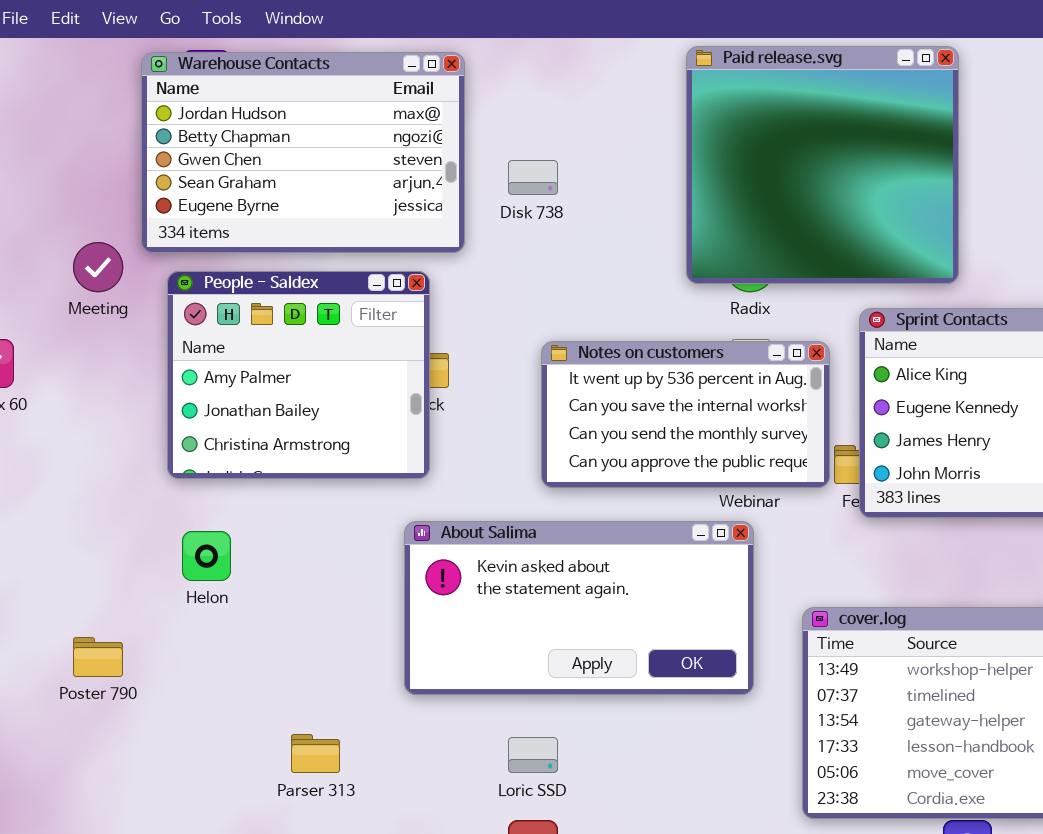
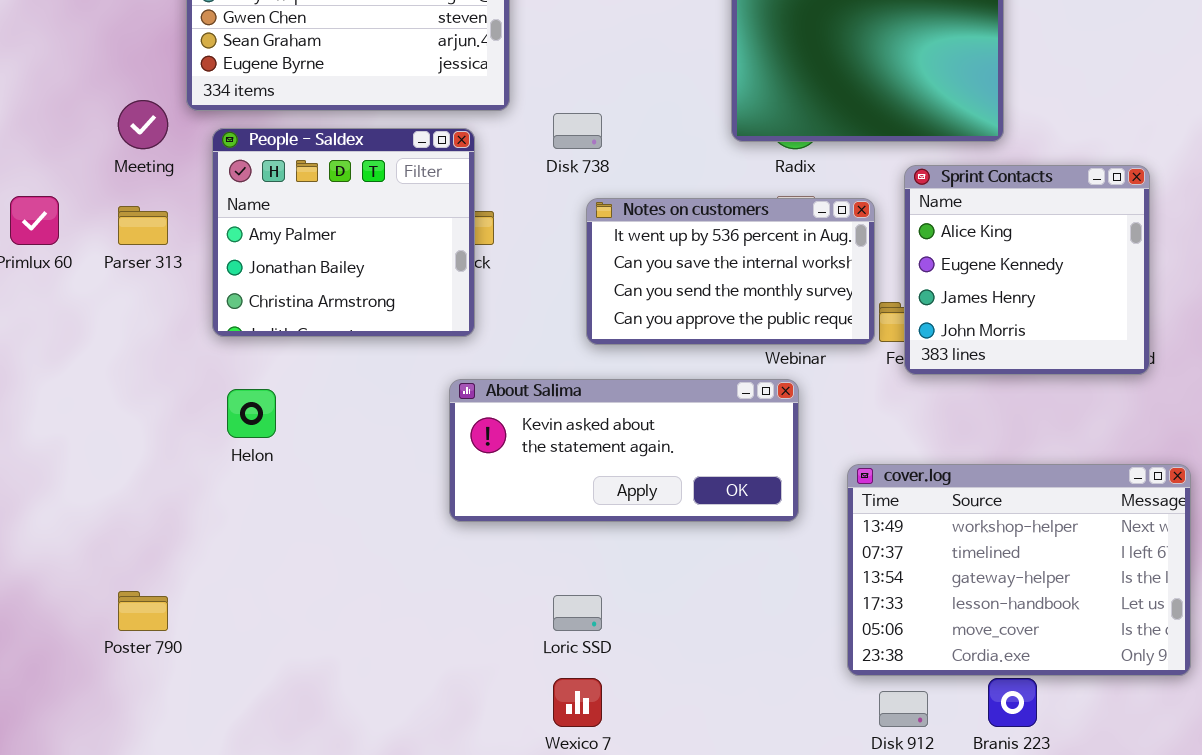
Disk 738: [508,160,558,195] -> [553,113,602,149], moved
About Salima: [404,521,754,695] -> [449,379,799,522], resized
Poster 790: [73,637,123,677] -> [118,591,168,631], moved
Parser 313: [291,734,340,773] -> [118,206,168,245], moved

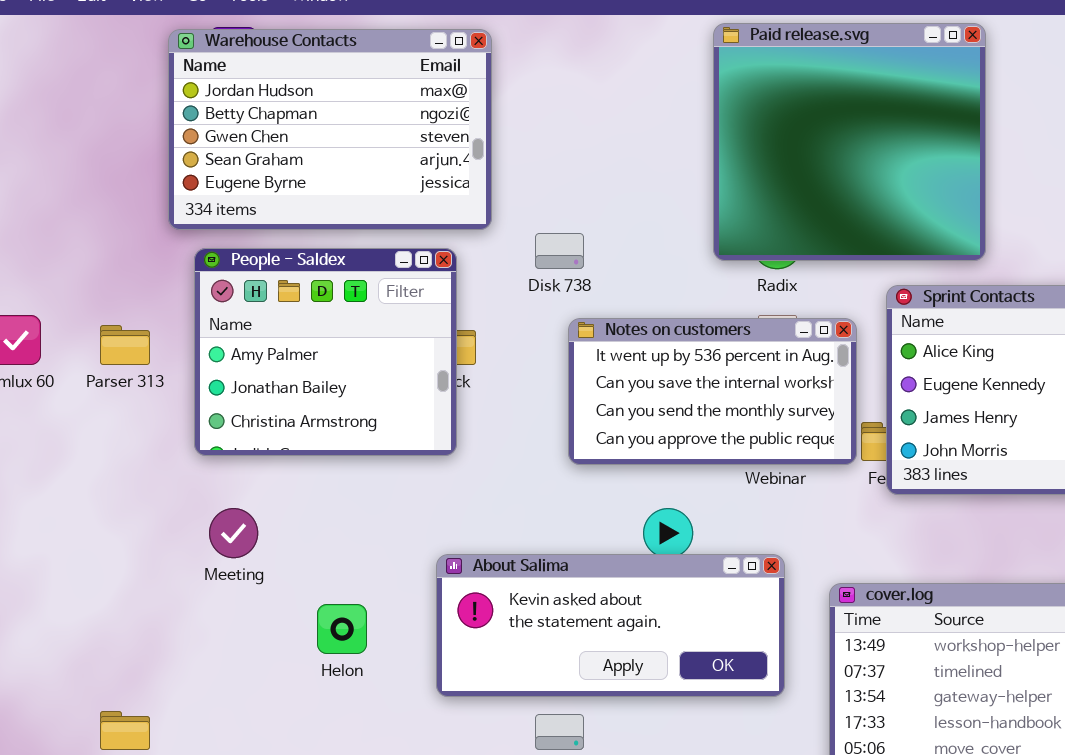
Meeting: [118,100,168,149] -> [209,508,258,558], moved
About Salima: [449,379,799,522] -> [436,554,785,697], moved
Helon: [227,389,276,438] -> [317,604,367,654], moved

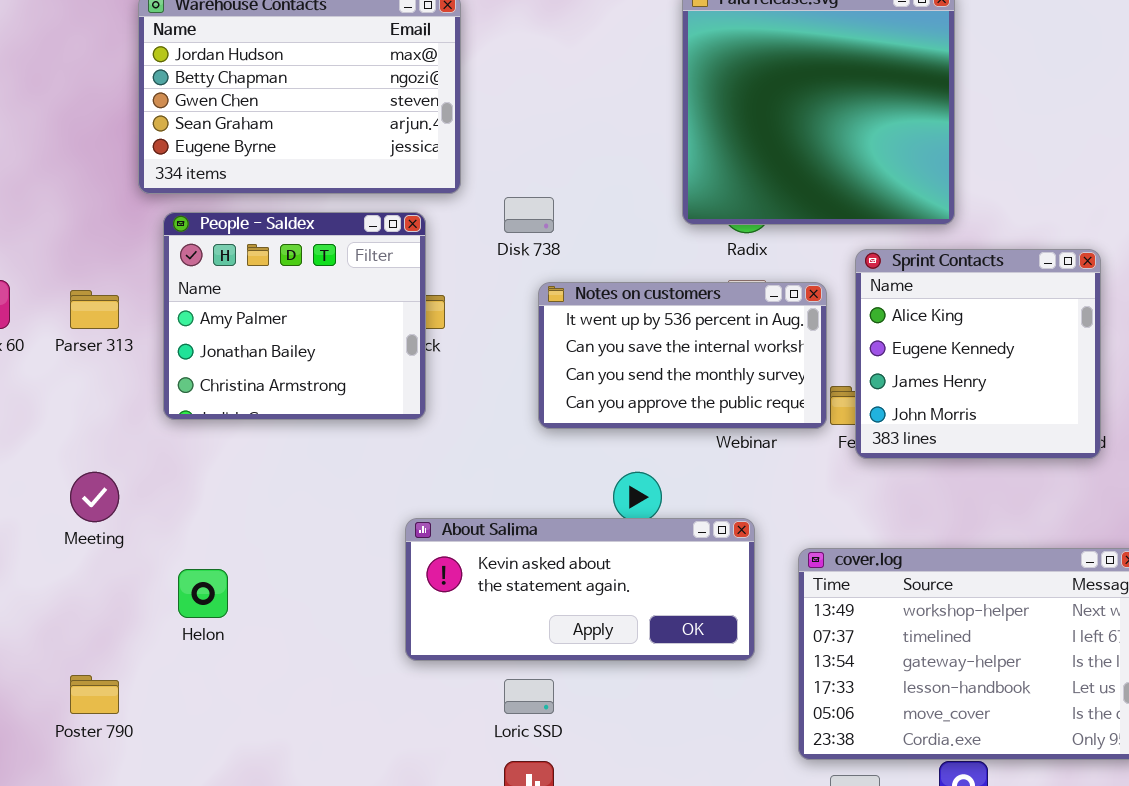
Meeting: [209,508,258,558] -> [70,472,119,522], moved
Helon: [317,604,367,654] -> [178,569,228,618], moved

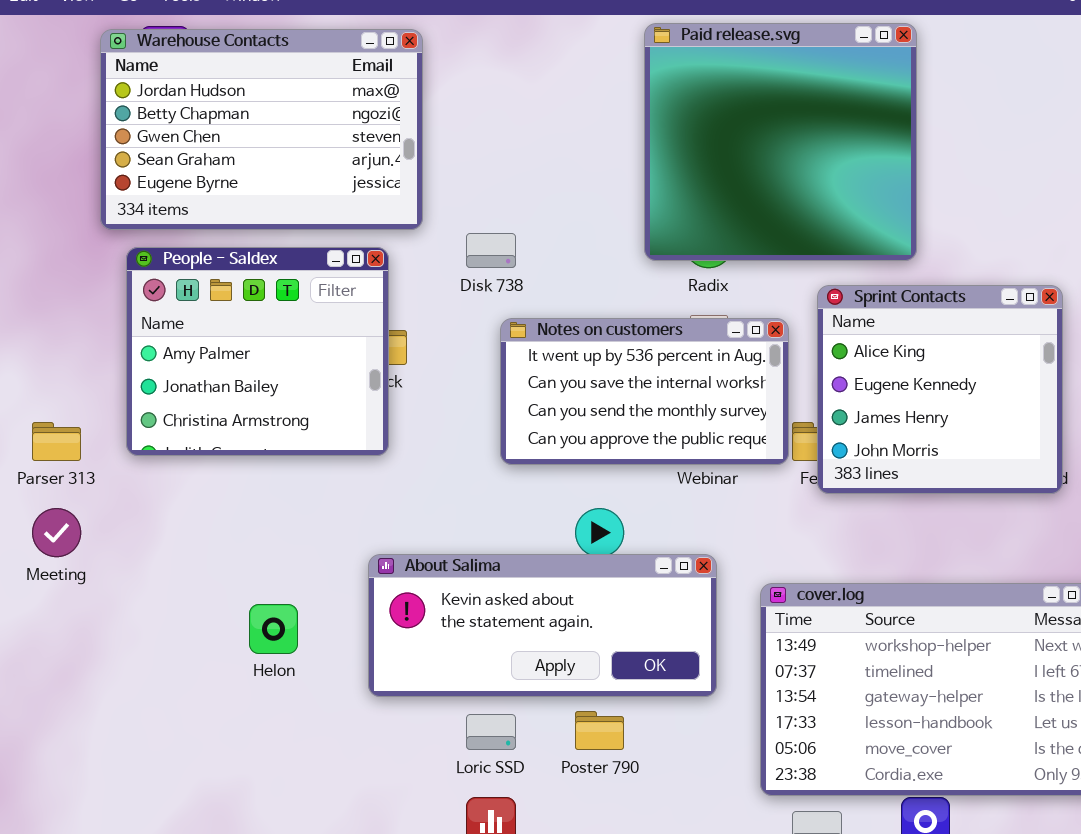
Parser 313: [70,290,119,329] -> [32,422,81,461], moved
Helon: [178,569,228,618] -> [249,604,298,654], moved
Poster 790: [70,675,119,714] -> [575,711,624,750], moved

